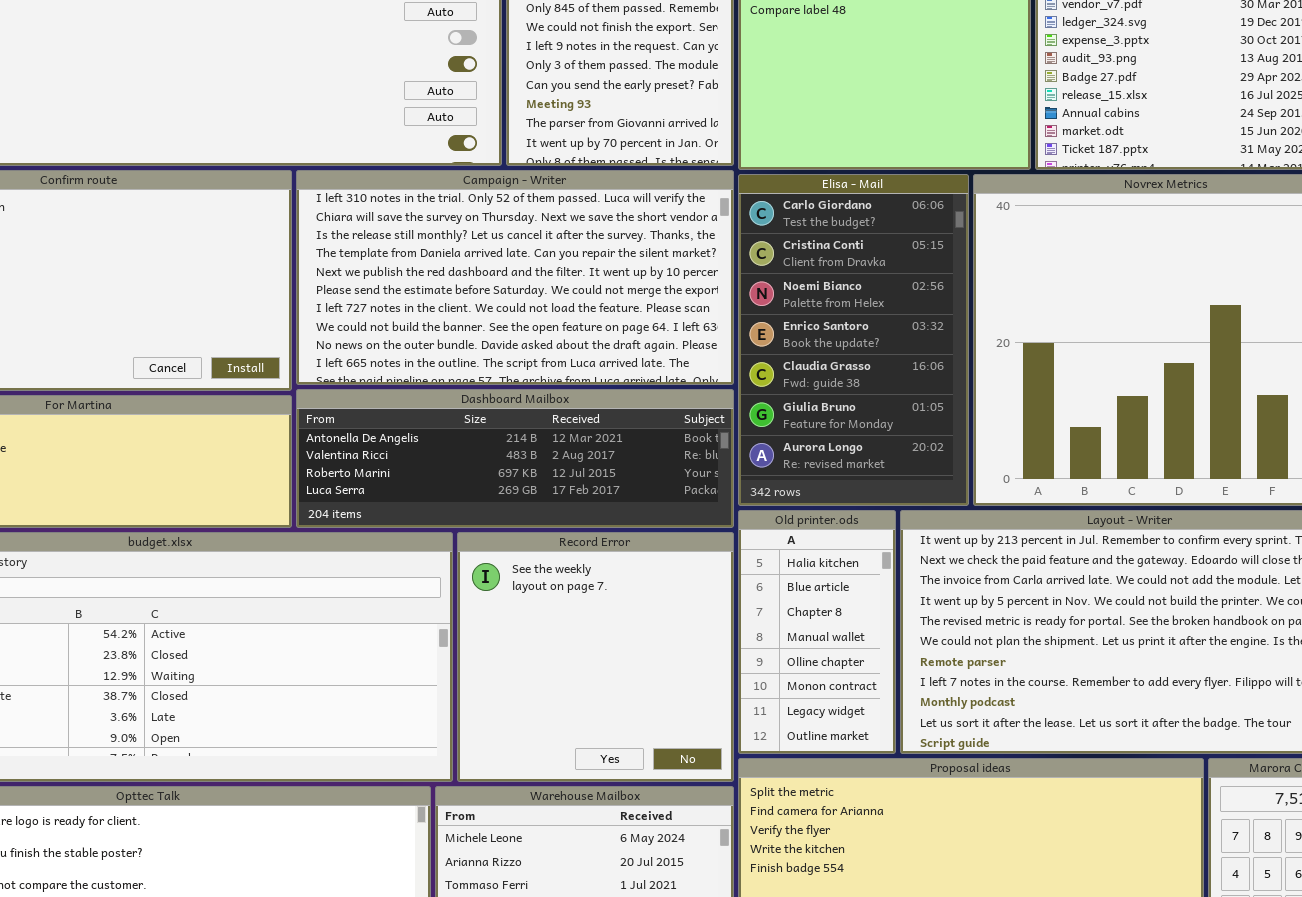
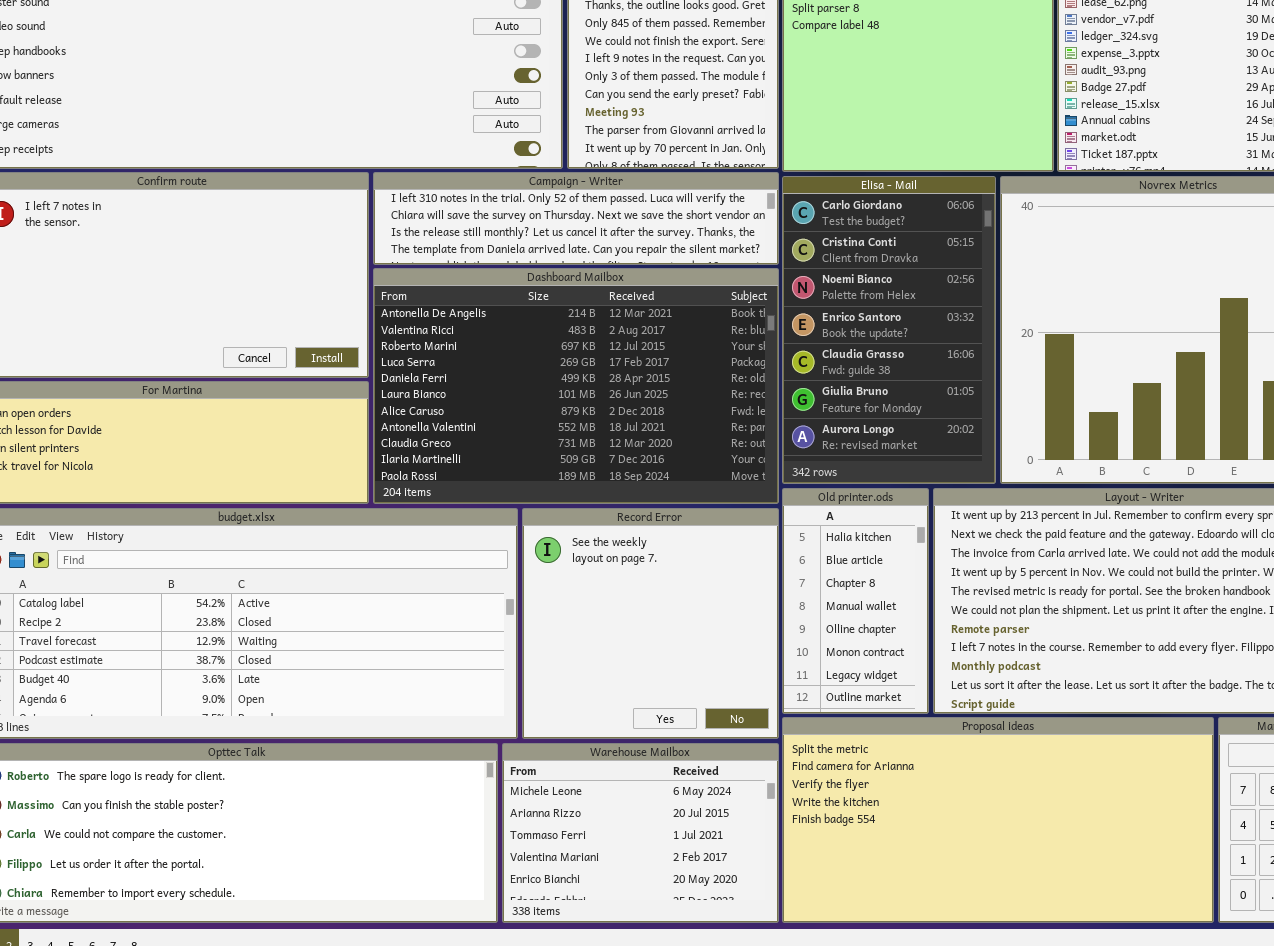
Campaign - Writer: [296,170,734,385] -> [373,172,779,265], resized
Dashboard Mailbox: [296,389,734,528] -> [373,268,779,504], resized

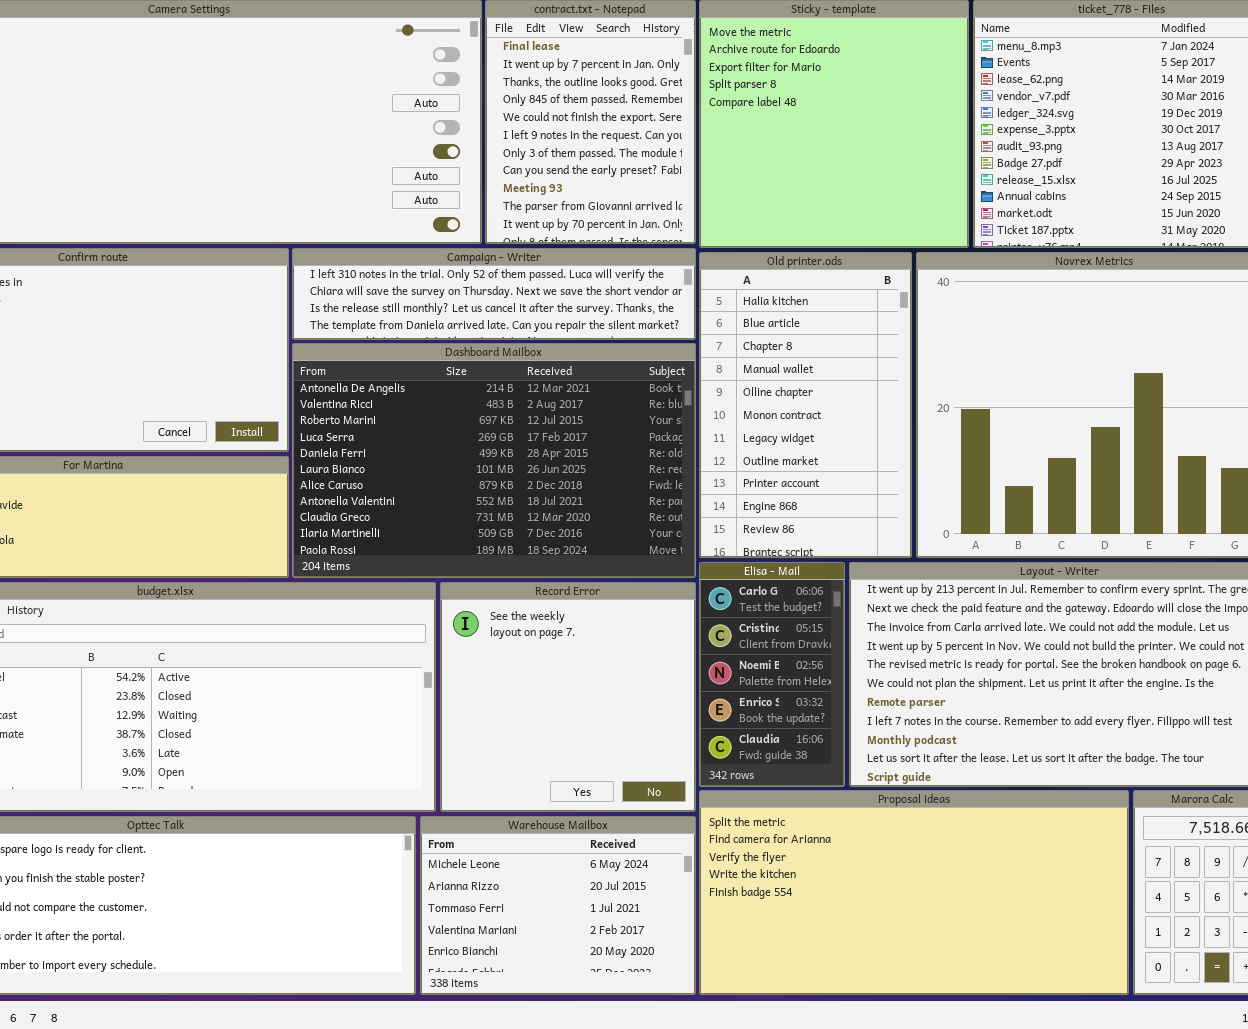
Elisa - Mail: [782,176,996,484] -> [699,562,845,787], moved, resized
Old printer.ods: [782,488,929,714] -> [699,252,912,558], moved, resized

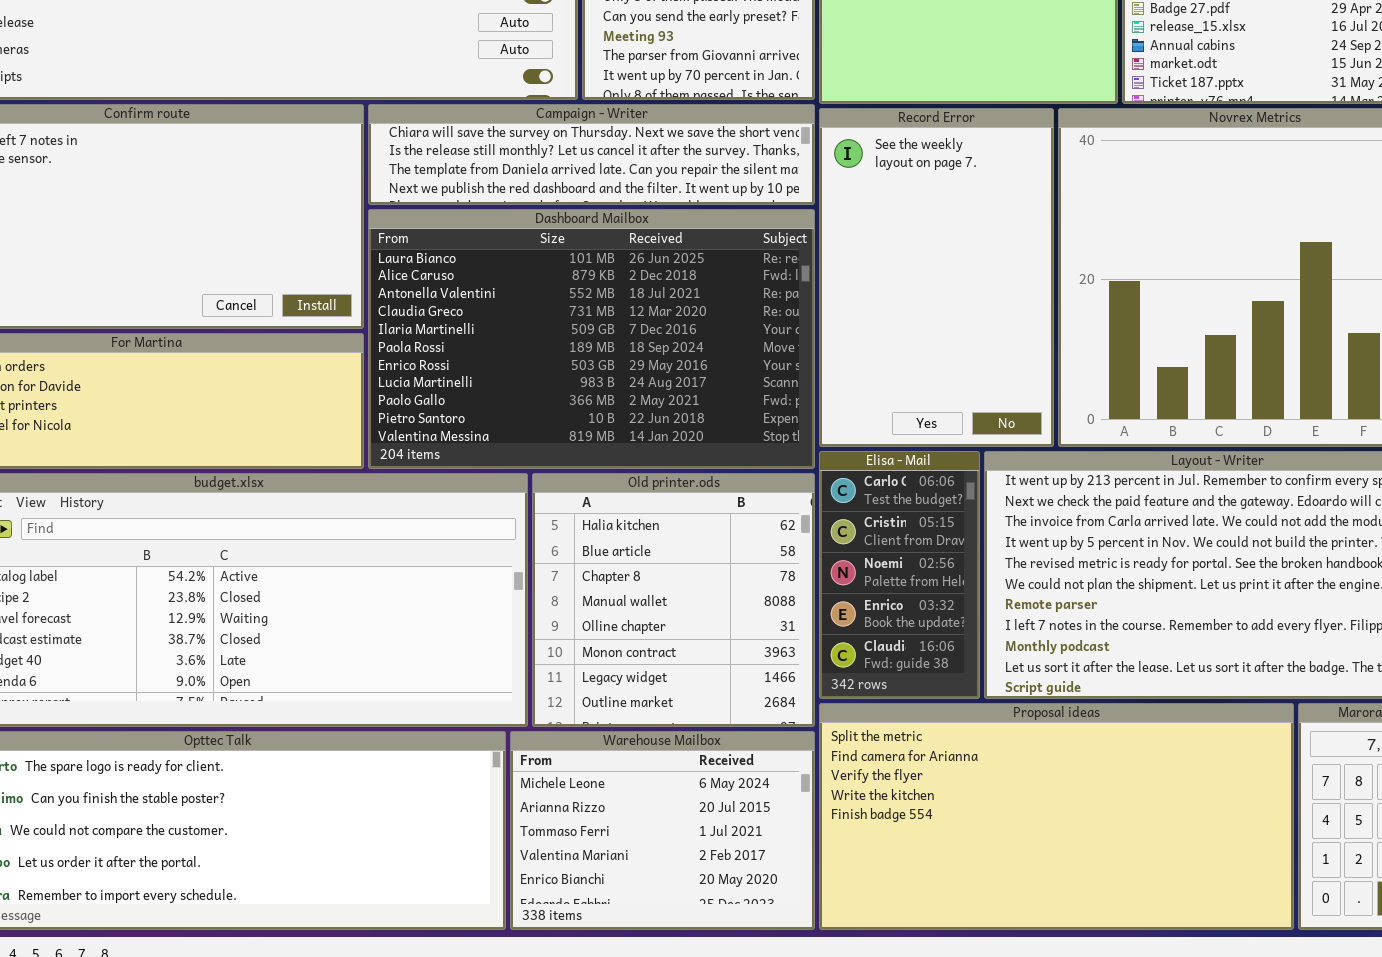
Campaign - Writer: [292,248,696,340] -> [368,104,815,205], scrolled down 1 row
Old printer.ods: [699,252,912,558] -> [532,473,815,727], moved, resized
Dashboard Mailbox: [292,343,696,578] -> [368,209,815,469], scrolled down 5 rows
Record Error: [440,582,696,812] -> [819,108,1054,447], moved, resized

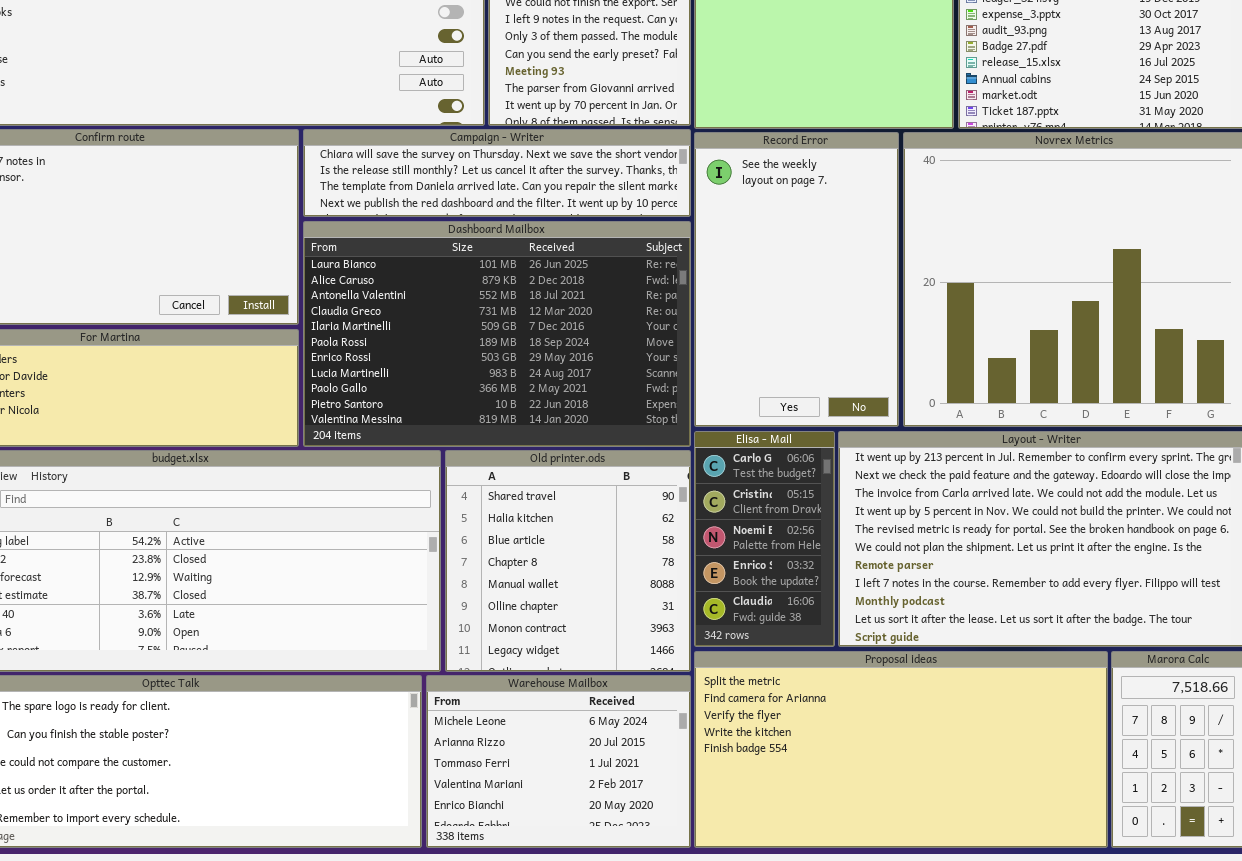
Old printer.ods: [532,473,815,727] -> [445,450,691,672], scrolled up 1 row

